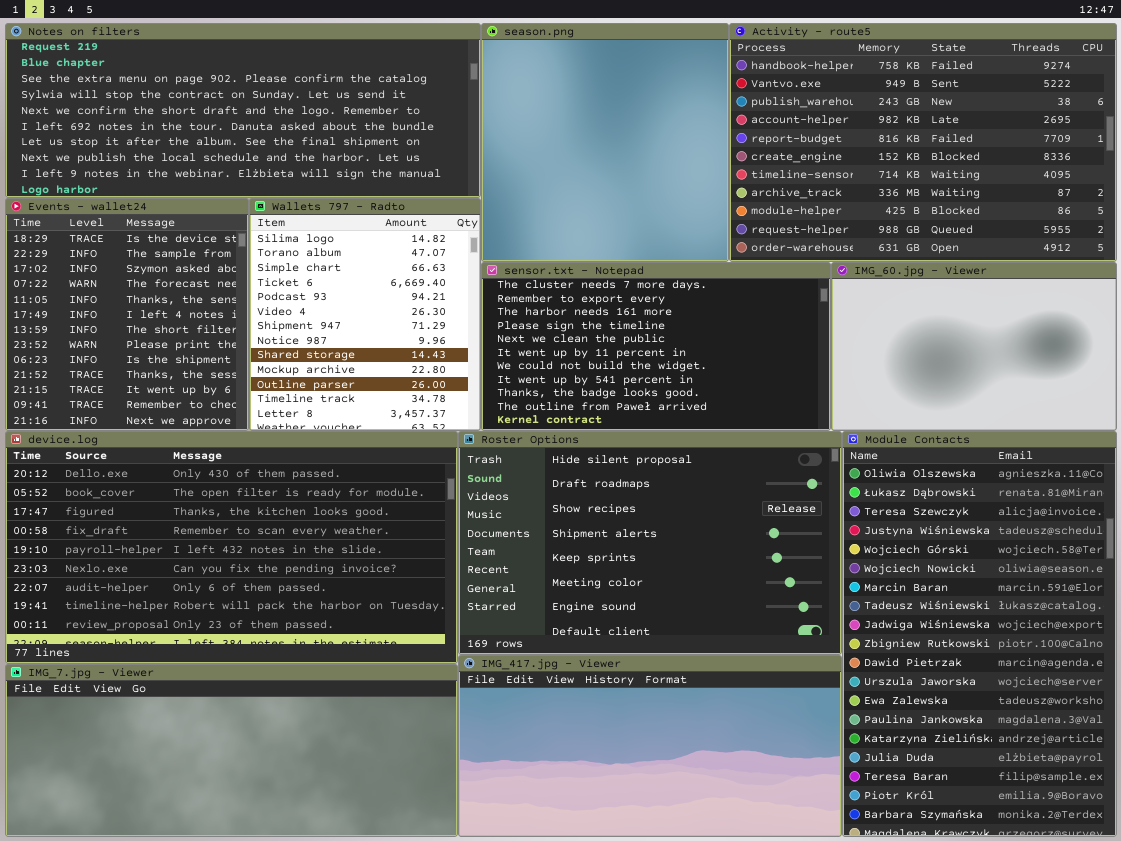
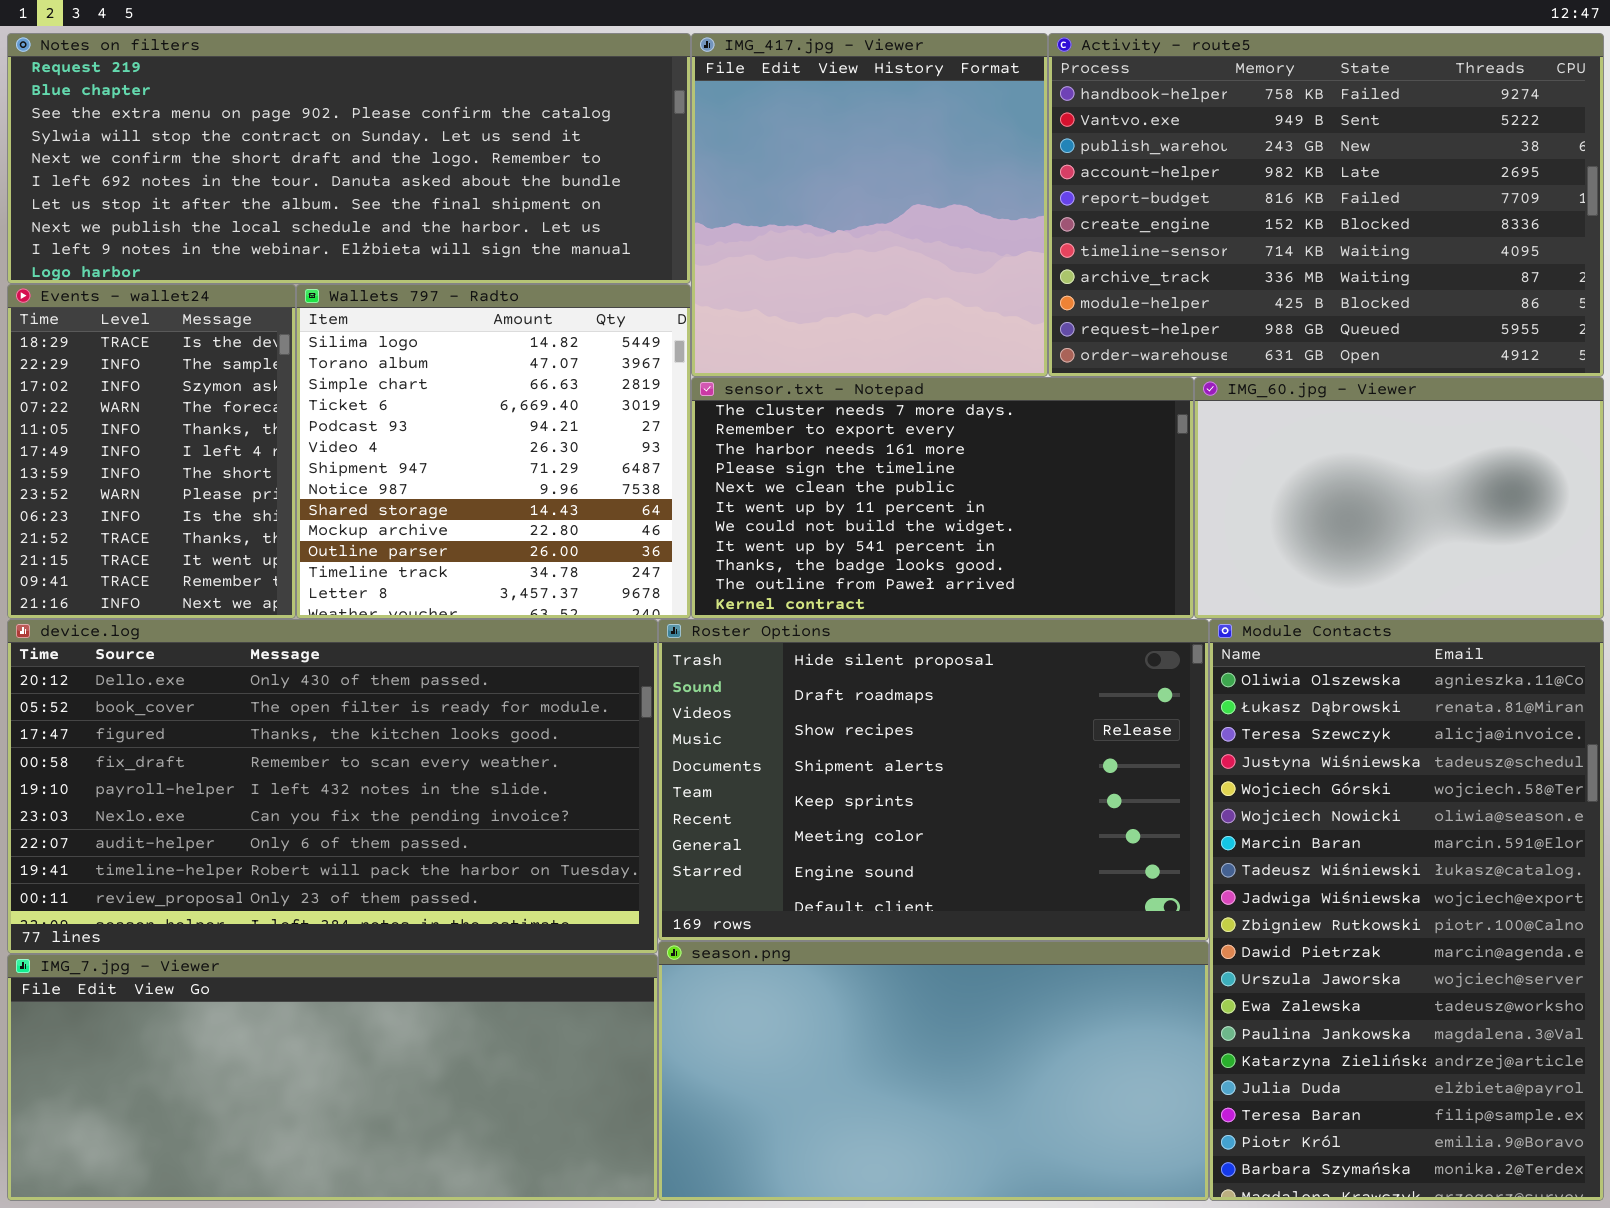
season.png: [481,23,729,262] -> [658,941,1209,1201], moved, resized
Events - wallet24: [5,198,249,431] -> [7,284,296,619], resized
Wallets 797 - Radto: [249,198,481,431] -> [296,284,691,619], resized
IMG_417.jpg - Viewer: [458,655,842,837] -> [691,33,1048,377], moved, resized

